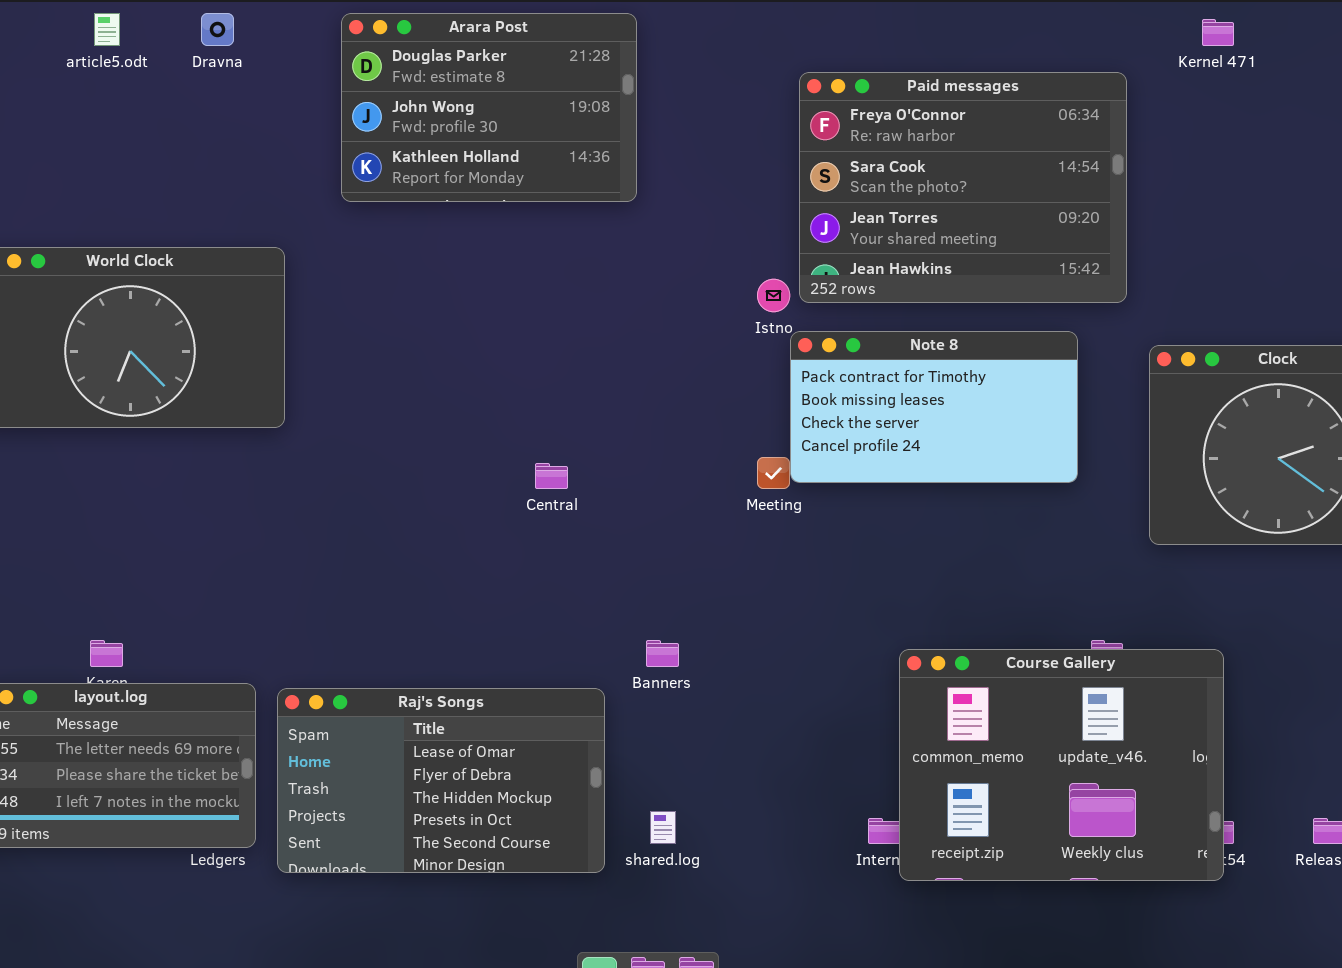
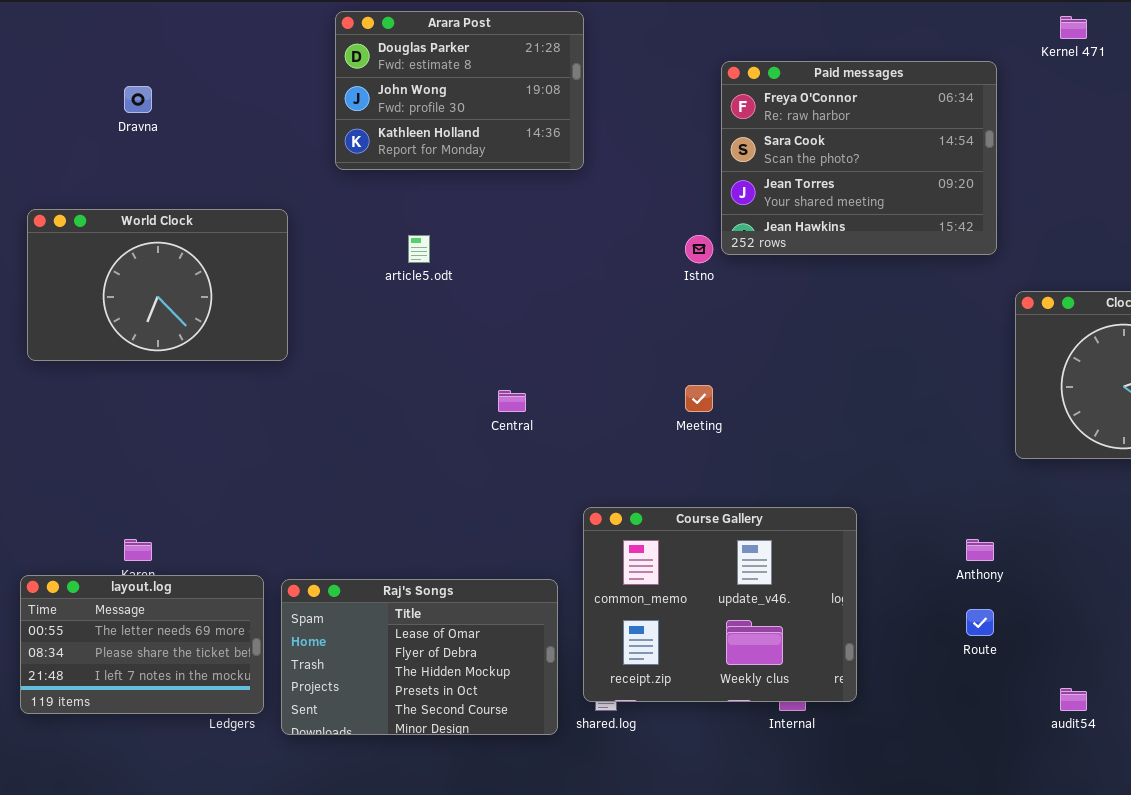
article5.odt: [94,13,120,46] -> [408,235,430,263], moved
Dravna: [201,13,234,46] -> [124,86,152,113], moved
Note 8: [790,331,1078,483] -> none, closed
Course Gallery: [899,649,1224,881] -> [583,507,857,702], moved

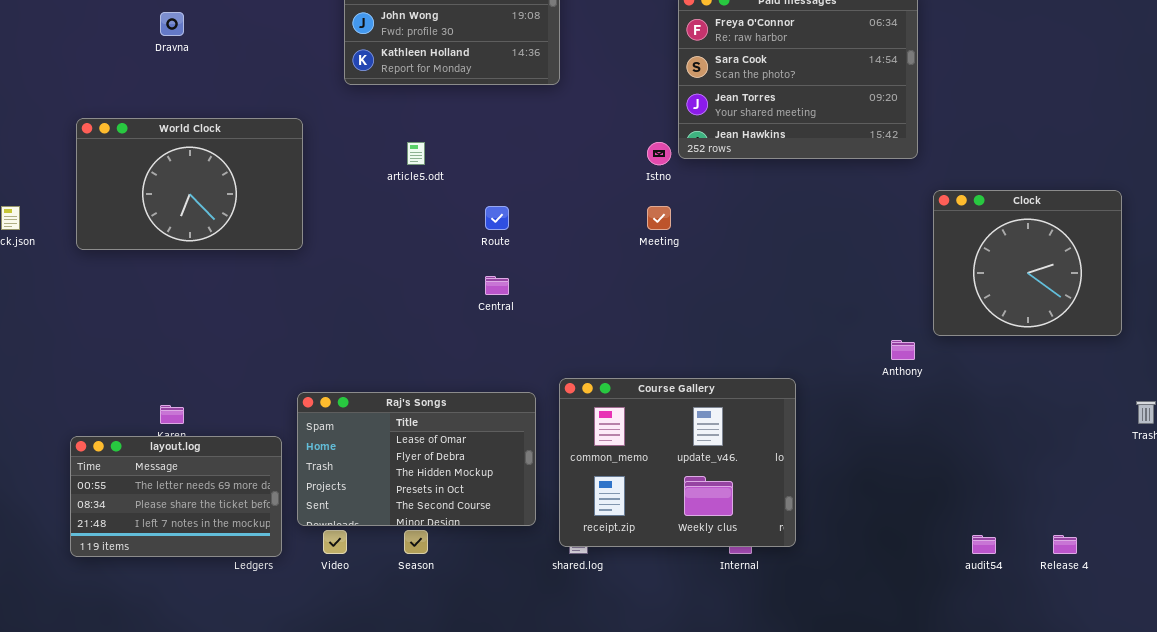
Meeting: [685,385,713,412] -> [647,206,671,230], moved
Anthony: [966,539,994,561] -> [891,340,915,360], moved
Raj's Songs: [281,579,558,735] -> [297,392,536,526], moved
Route: [966,609,994,636] -> [485,206,509,230], moved

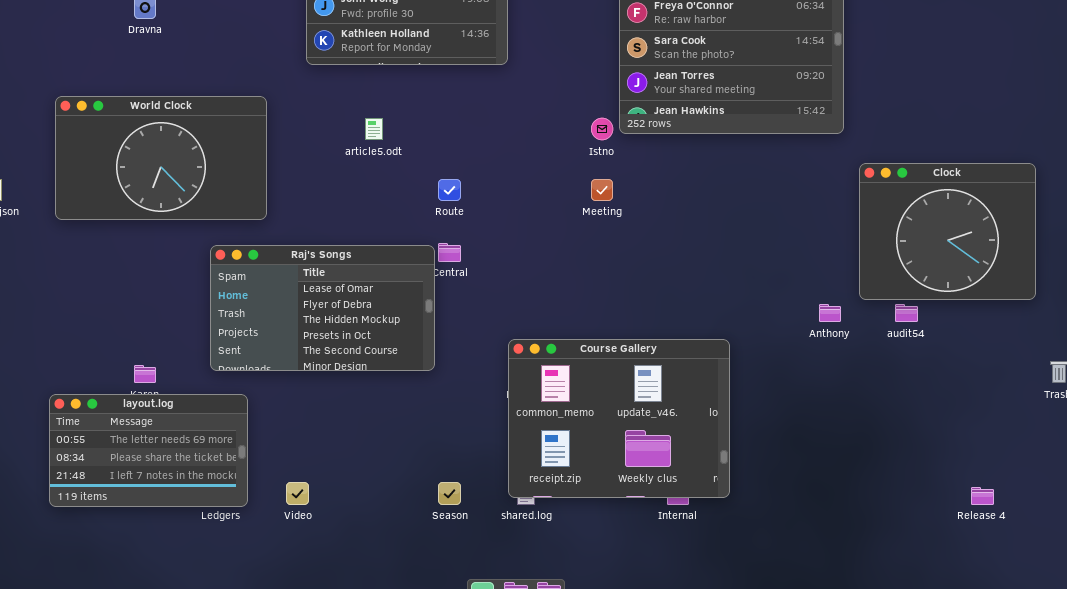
Raj's Songs: [297,392,536,526] -> [210,245,435,371], moved
Season: [404,530,428,554] -> [438,482,461,505], moved
audit54: [972,535,996,554] -> [895,304,918,322], moved

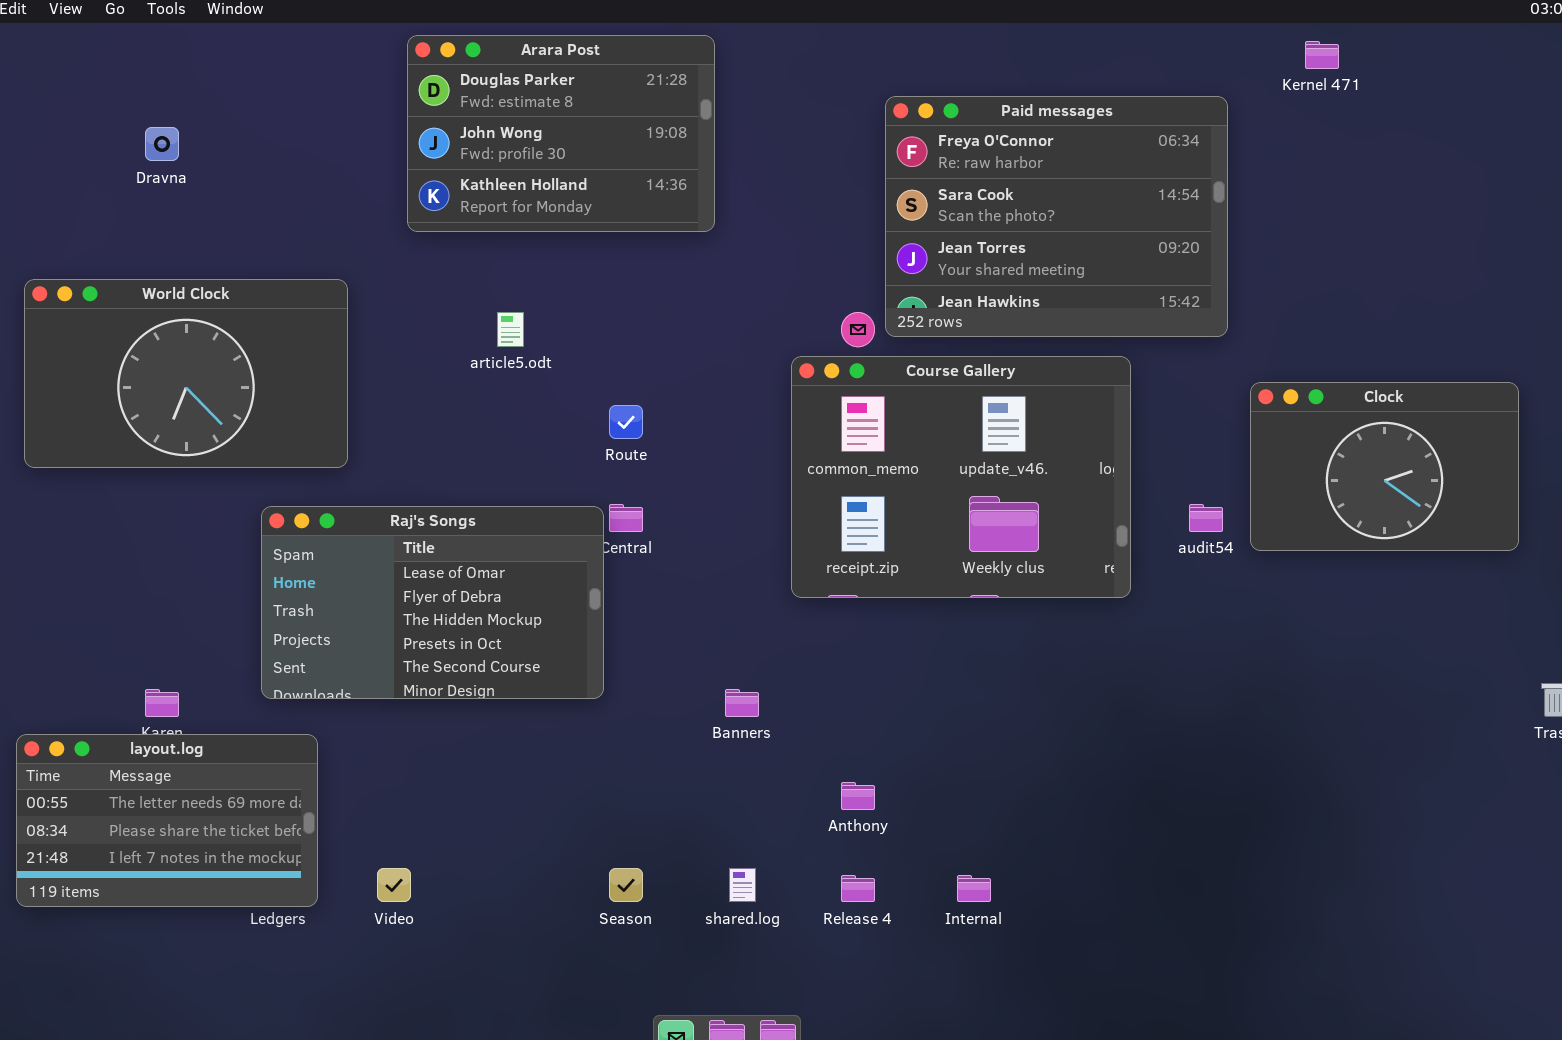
Clock: [859,163,1036,300] -> [1250,382,1519,551], resized
Anthony: [819,304,841,322] -> [841,782,875,810], moved
audit54: [895,304,918,322] -> [1189,504,1223,532], moved
Course Gallery: [508,339,730,498] -> [791,356,1131,598], moved
Release 4: [971,487,994,505] -> [841,875,875,902], moved

